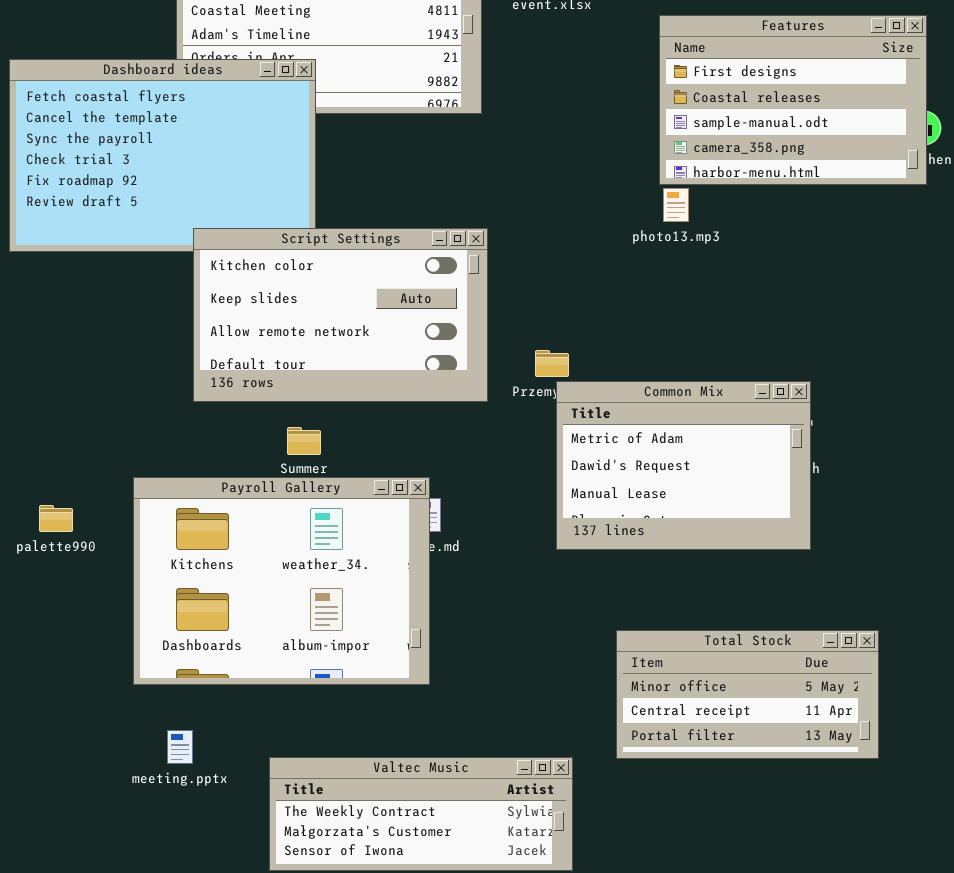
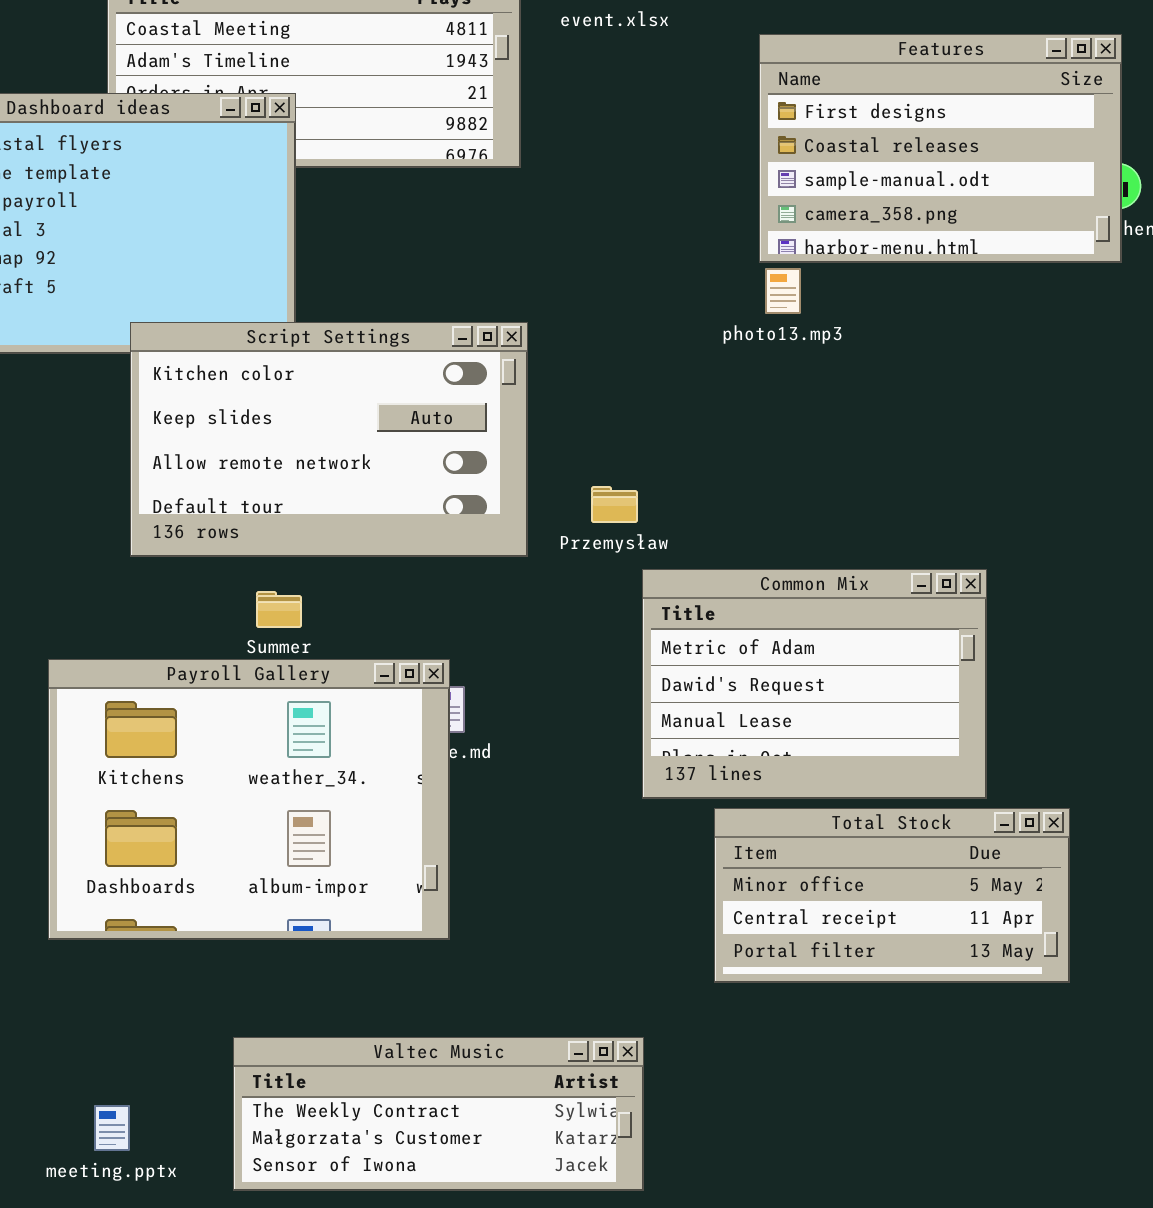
Common Mix: [556,381,811,550] -> [642,569,987,799], moved
Total Stock: [616,630,879,759] -> [714,808,1070,983], moved
meeting.pptx: [167,730,193,764] -> [94,1105,130,1151], moved

